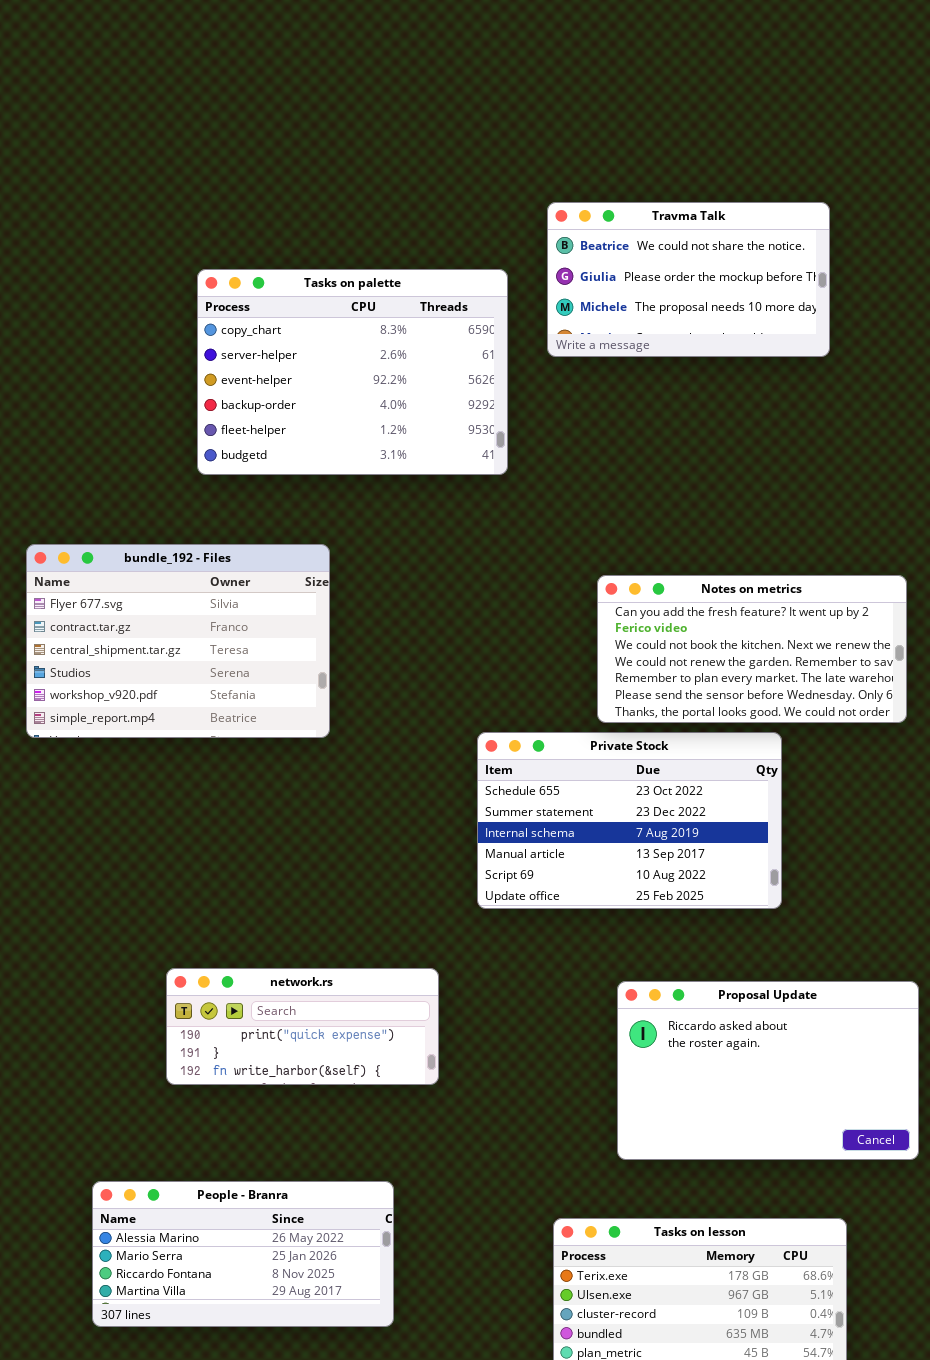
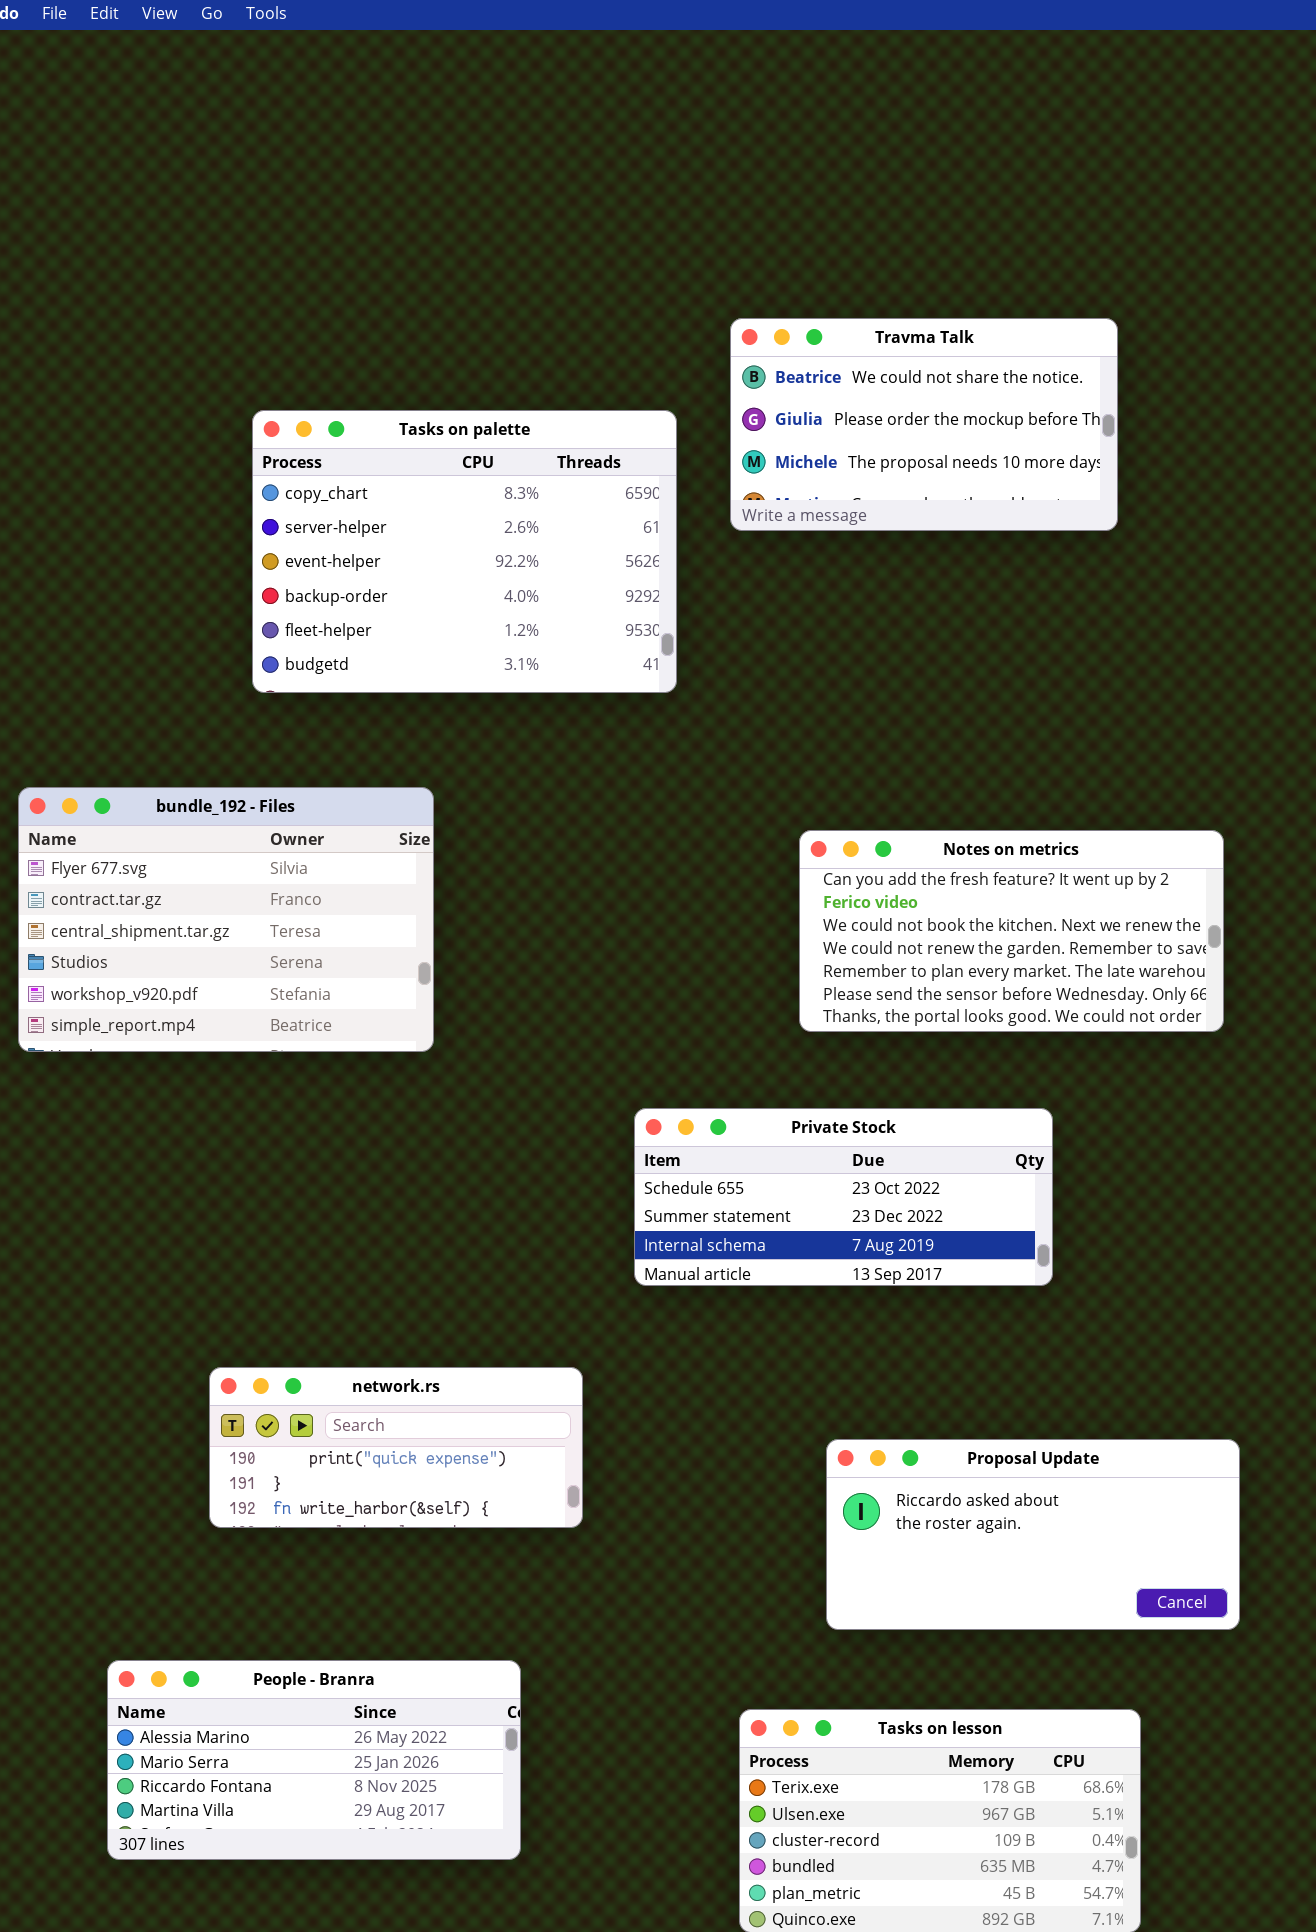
Private Stock: [477,732,782,909] -> [634,1108,1053,1286], resized
Proposal Update: [617,981,919,1160] -> [826,1439,1240,1630], resized

